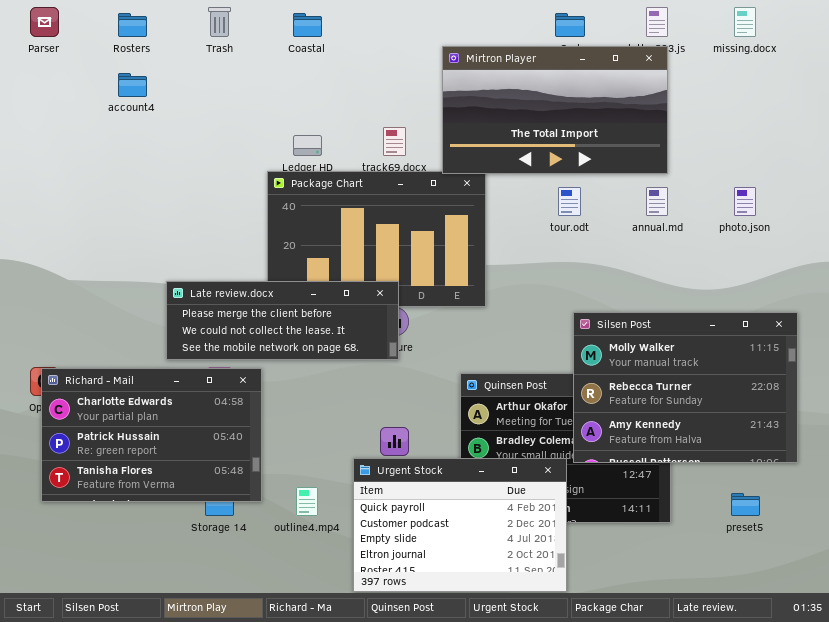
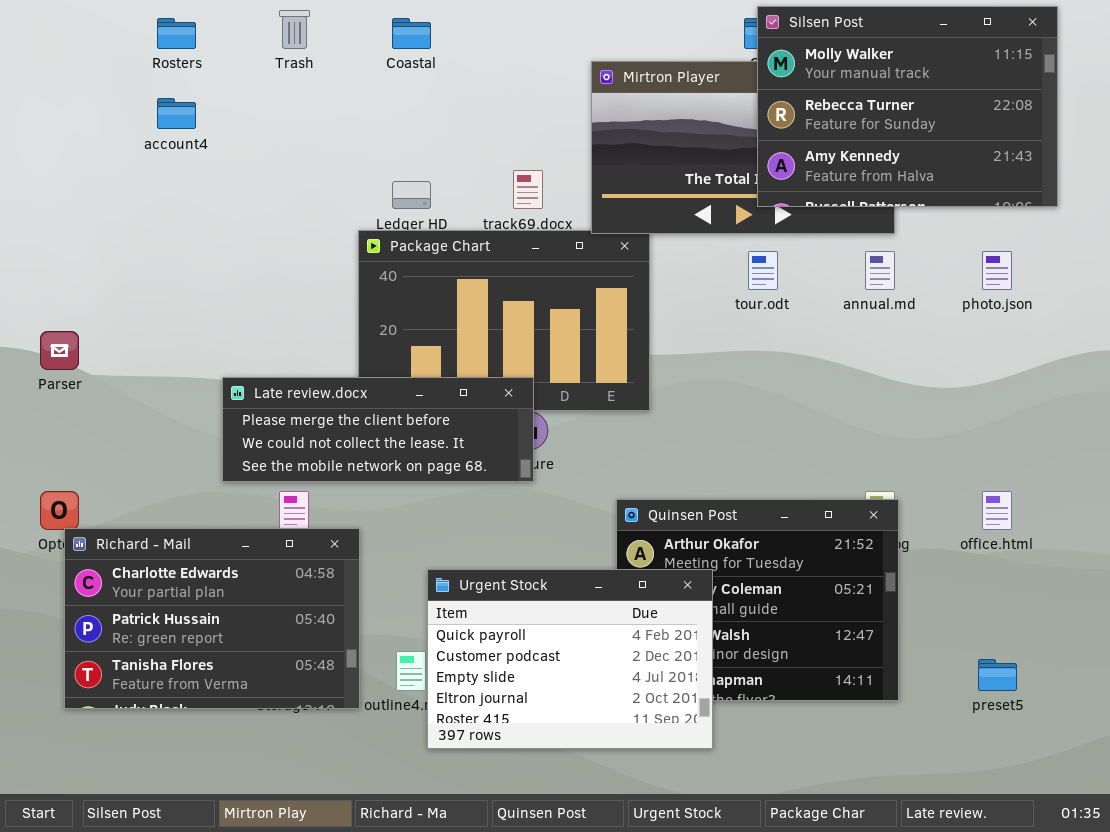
Parser: [30,7,59,37] -> [40,331,79,370], moved
Silsen Post: [573,312,798,463] -> [757,6,1058,207], moved
Richard - Mail: [41,368,262,502] -> [64,528,360,709], moved
Urgent Stock: [353,458,567,592] -> [427,569,713,749], moved

